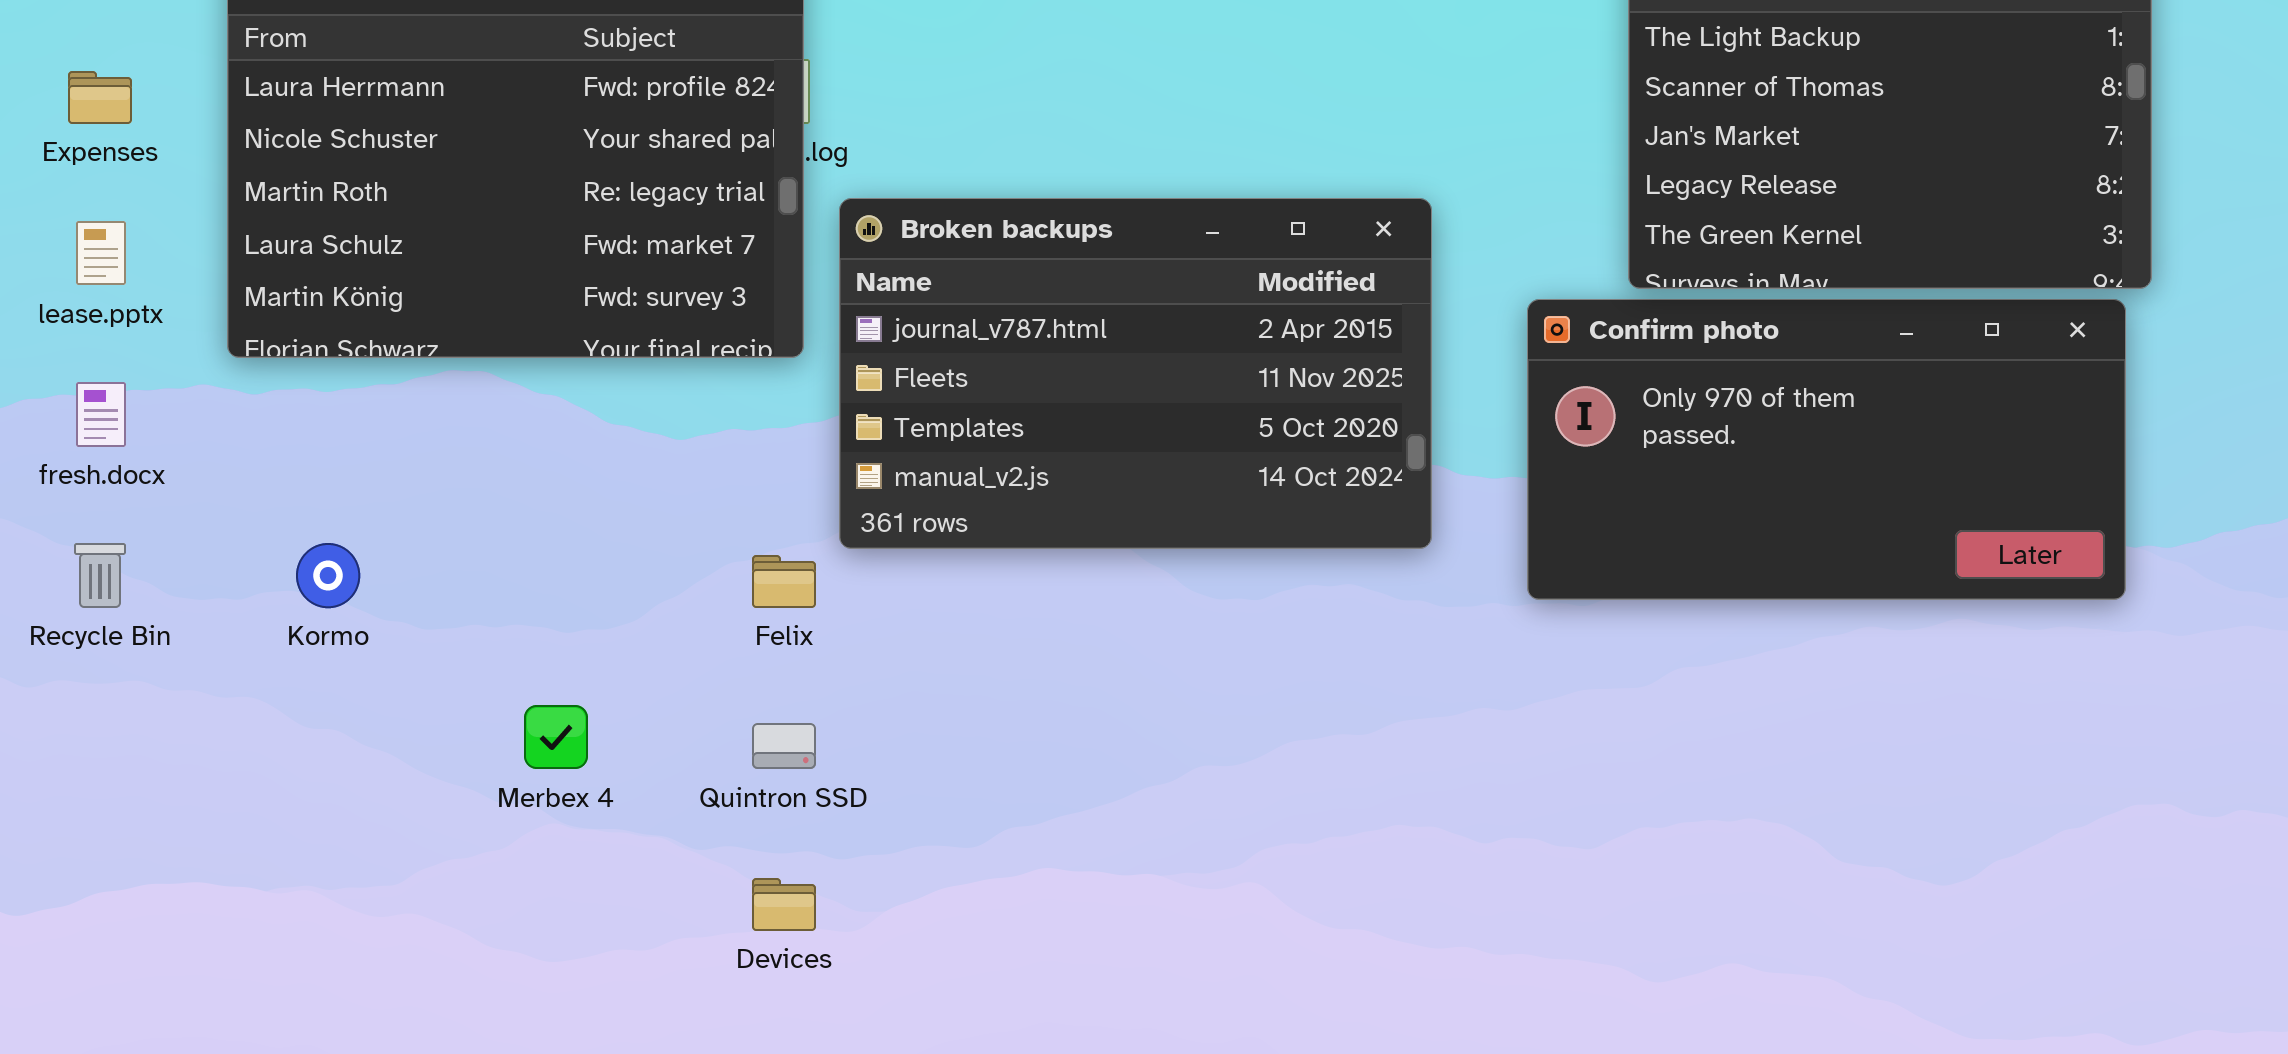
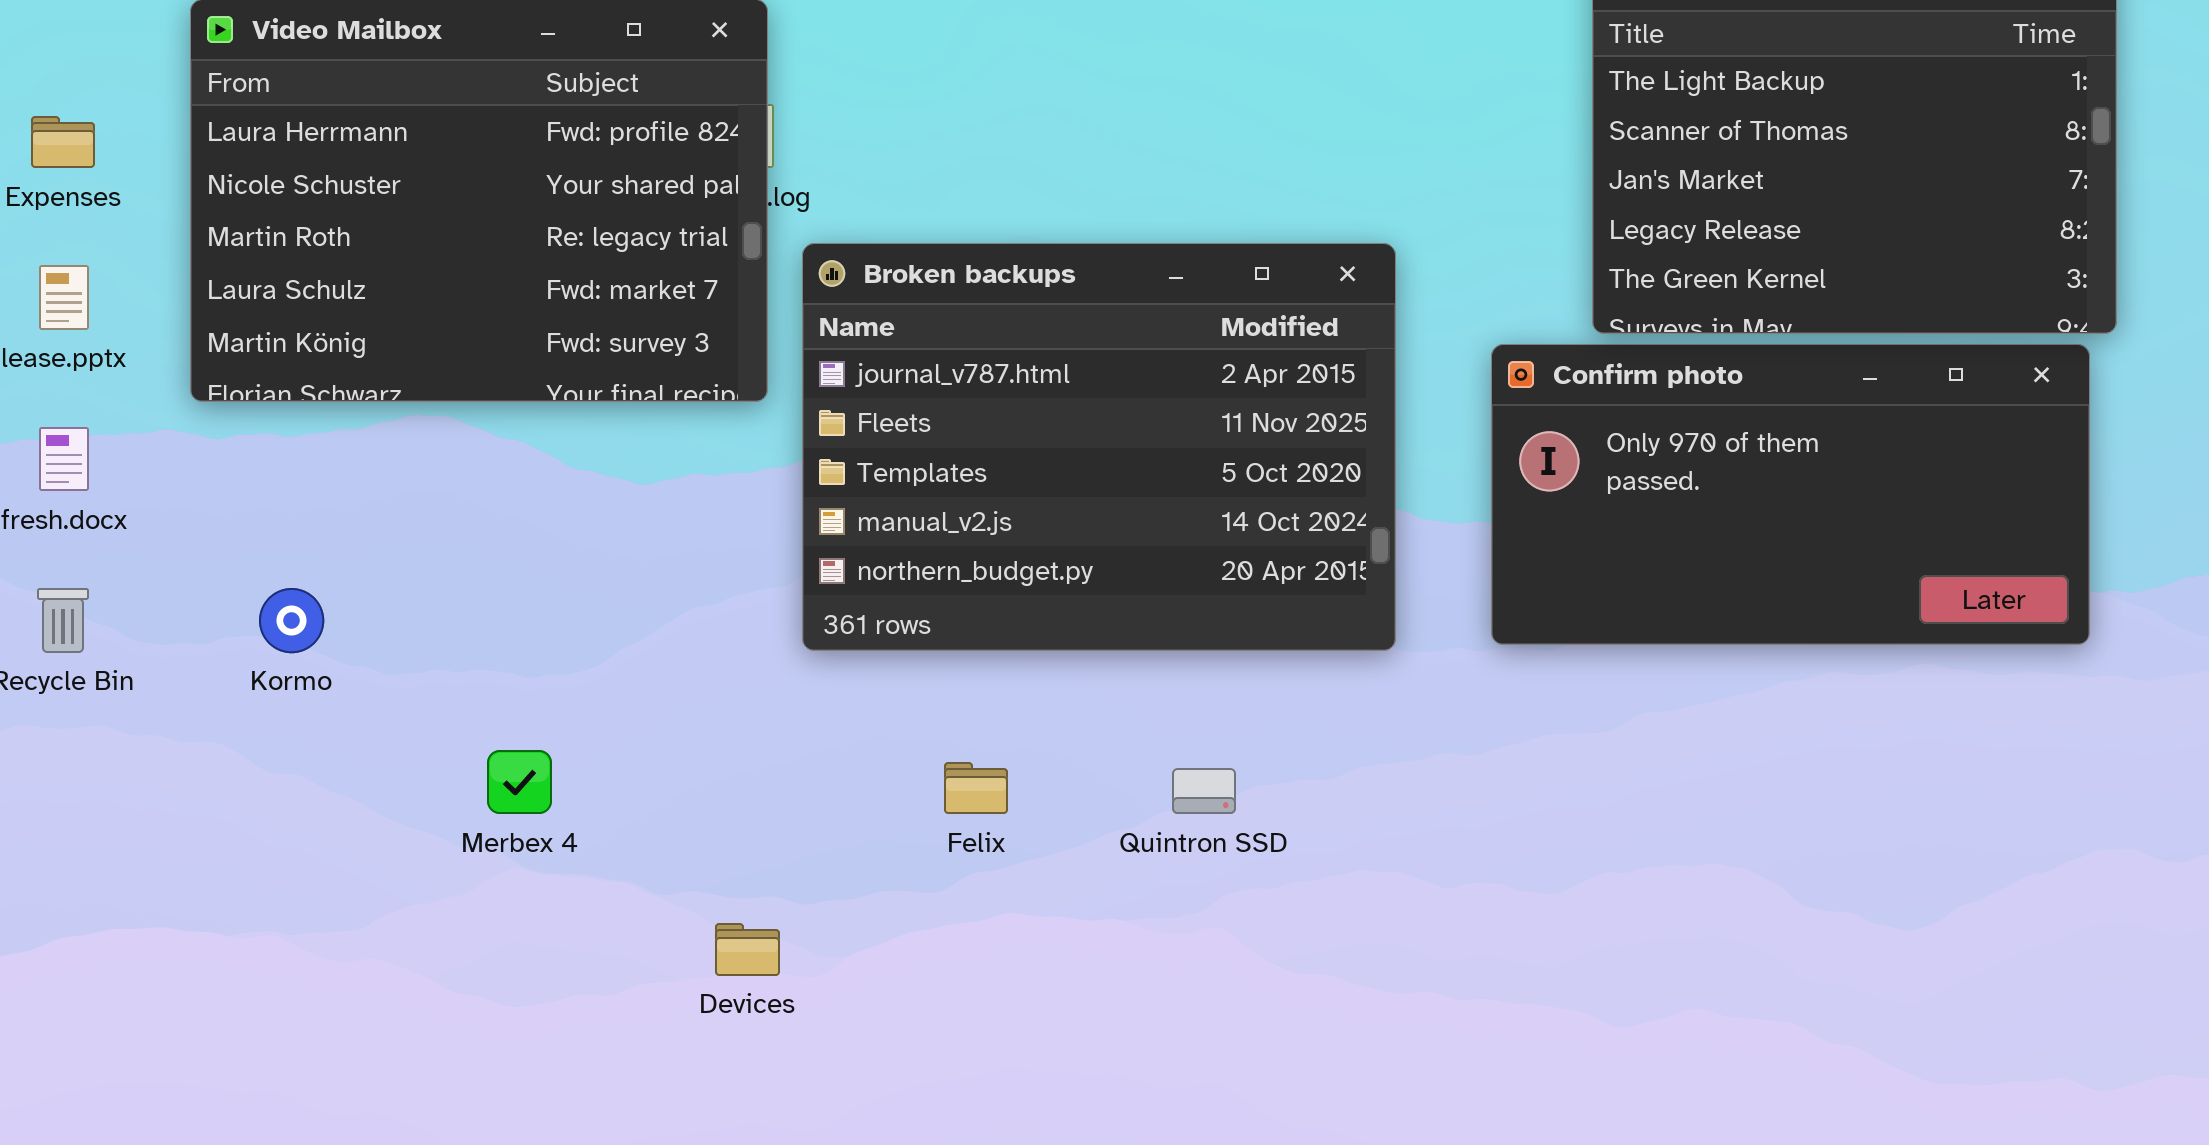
Broken backups: [839,198,1432,549] -> [802,243,1396,651], resized
Felix: [752,555,816,608] -> [944,762,1008,814], moved
Quintron SSD: [752,723,816,769] -> [1172,768,1236,814], moved

